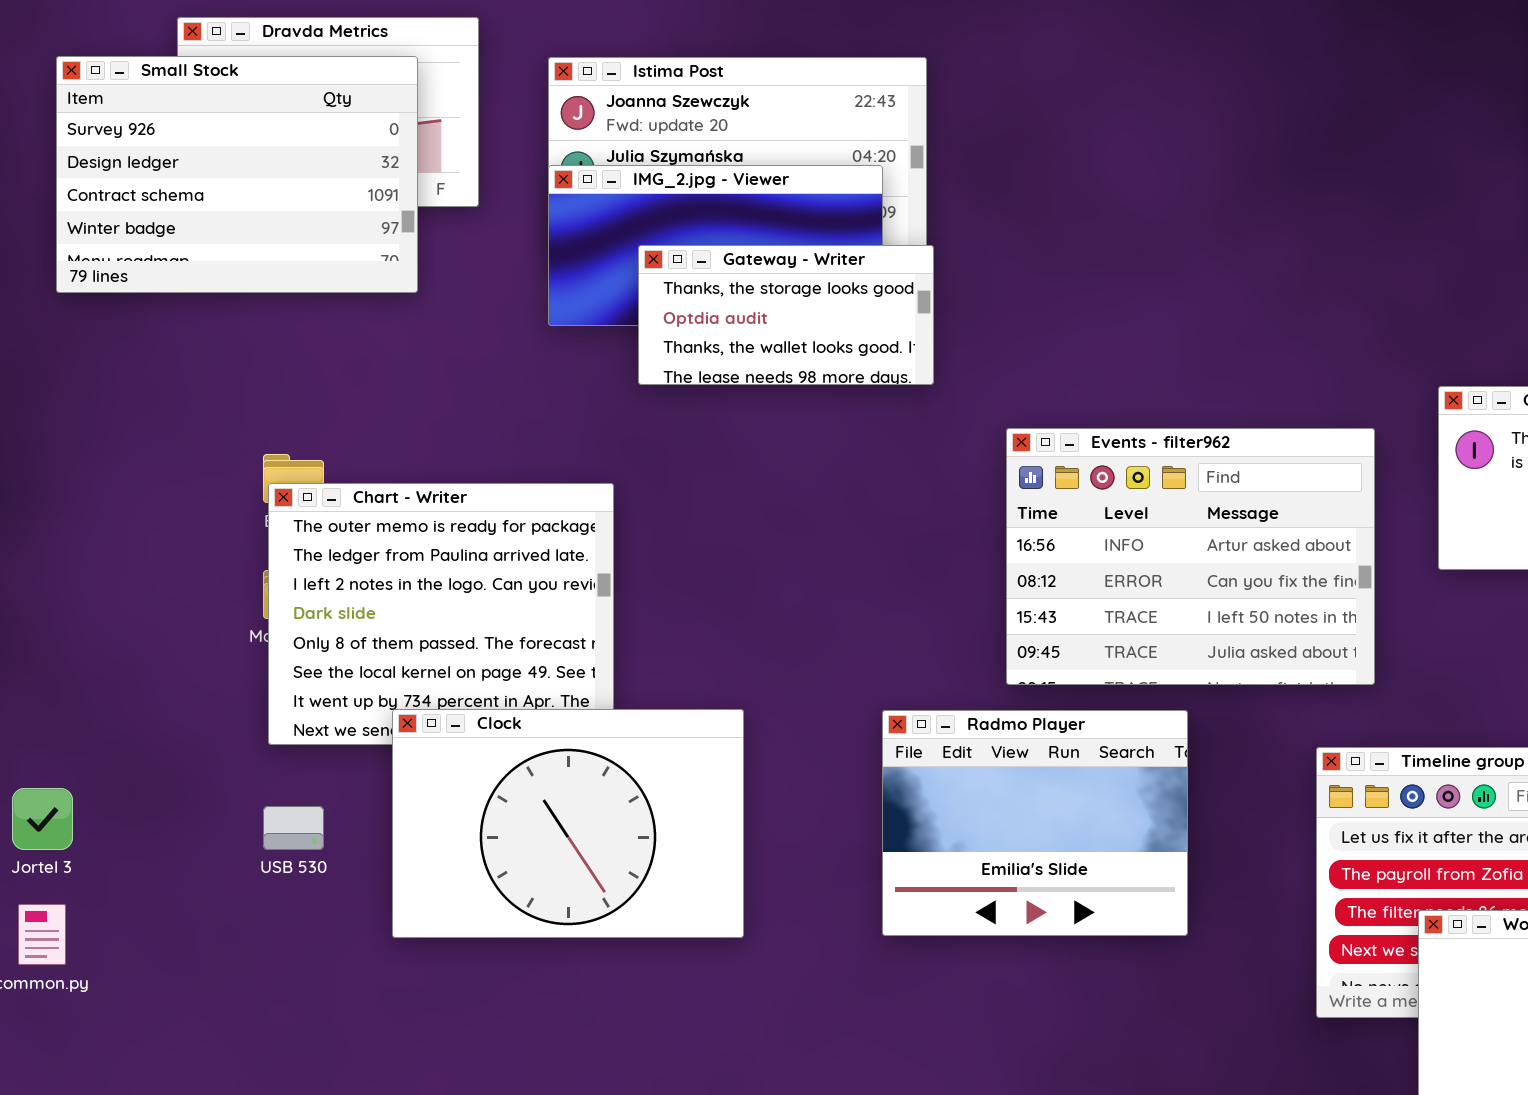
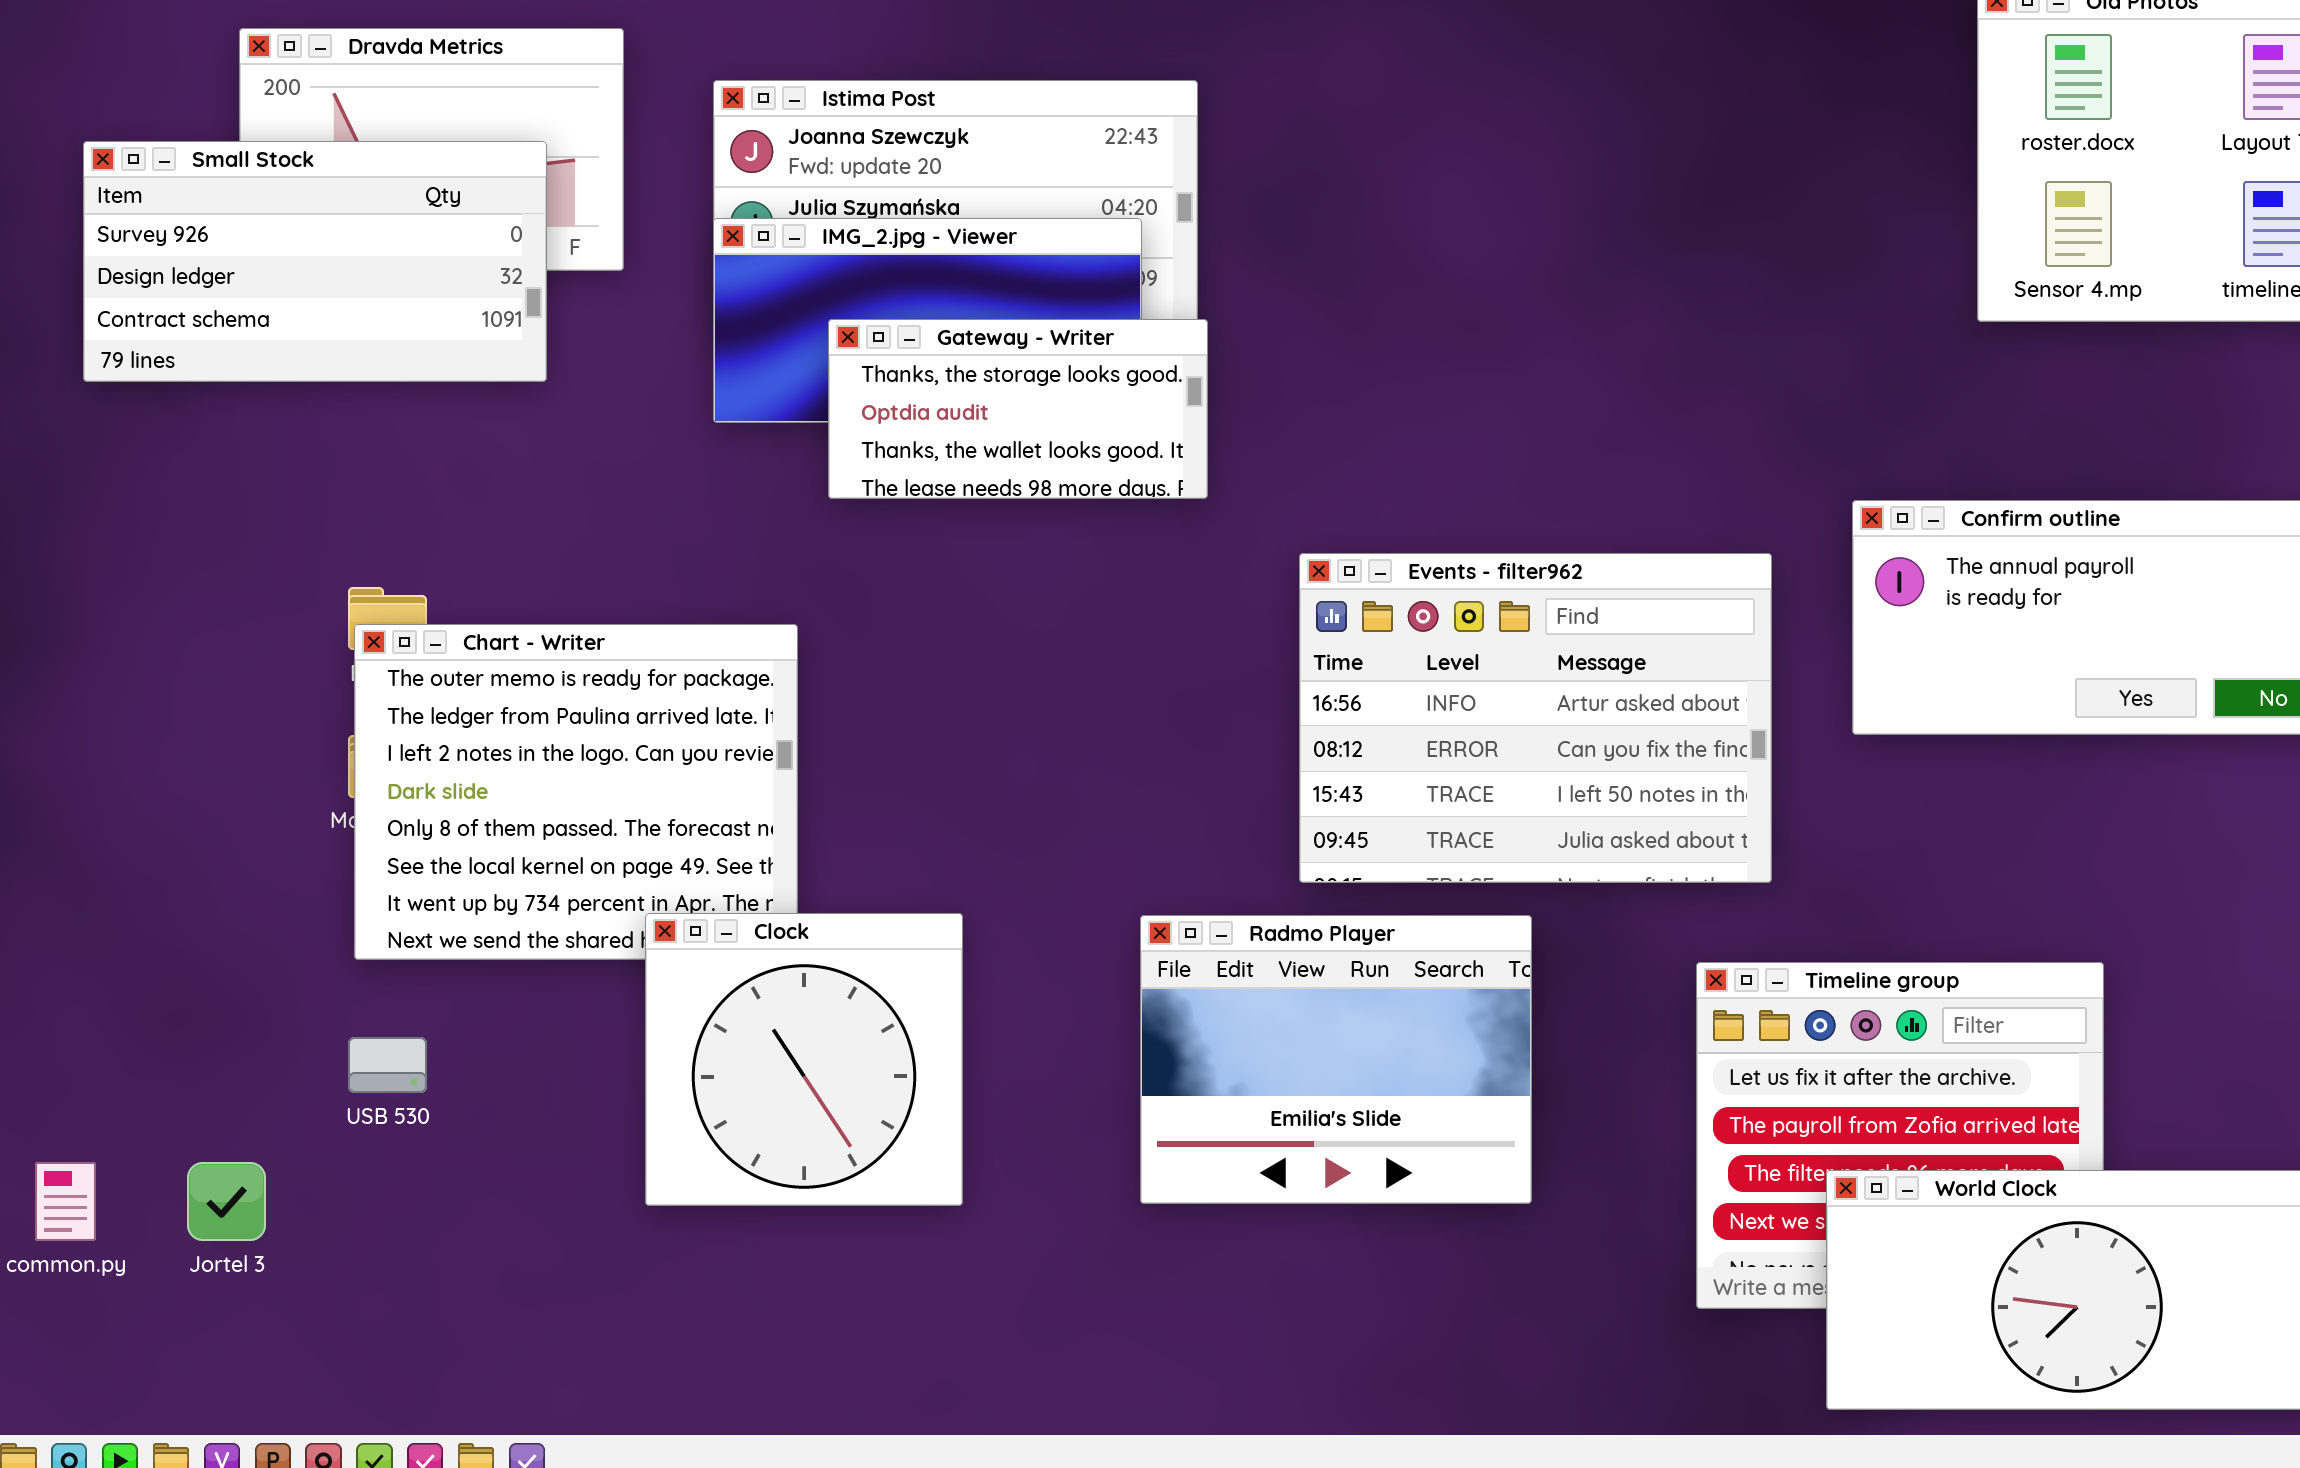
Small Stock: [56,56,418,293] -> [83,141,547,382], resized
Clock: [392,709,744,938] -> [645,913,963,1206], resized
Jortel 3: [12,788,73,850] -> [187,1162,266,1241], moved

